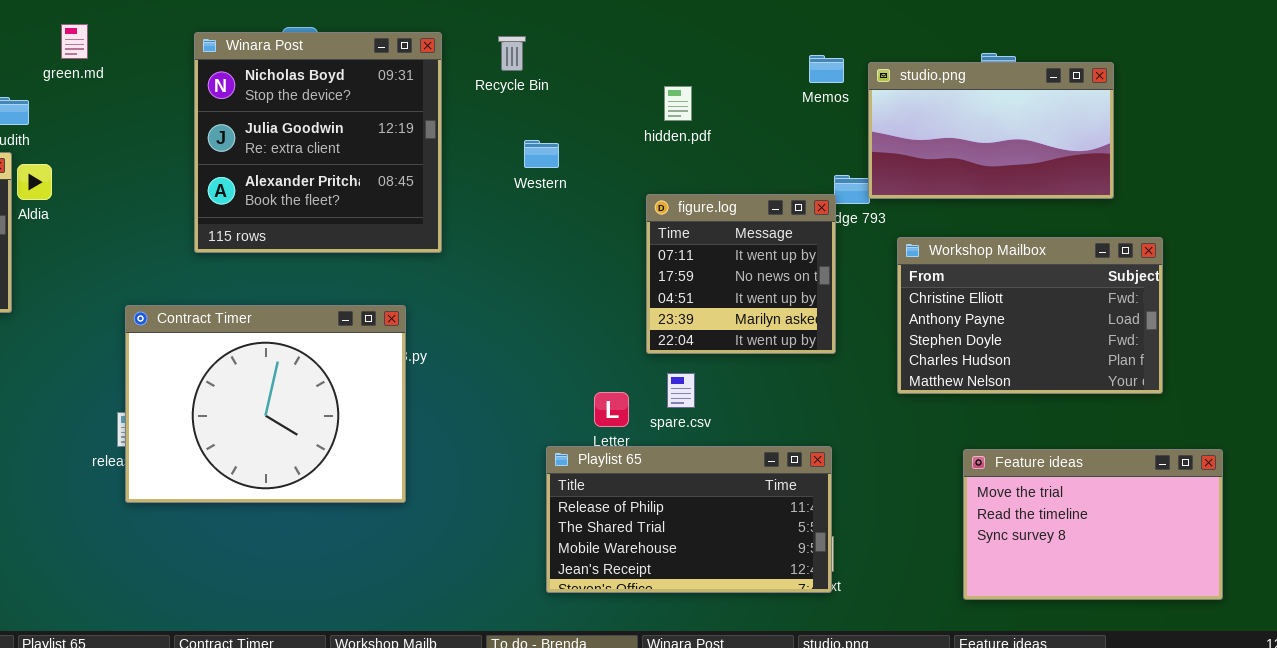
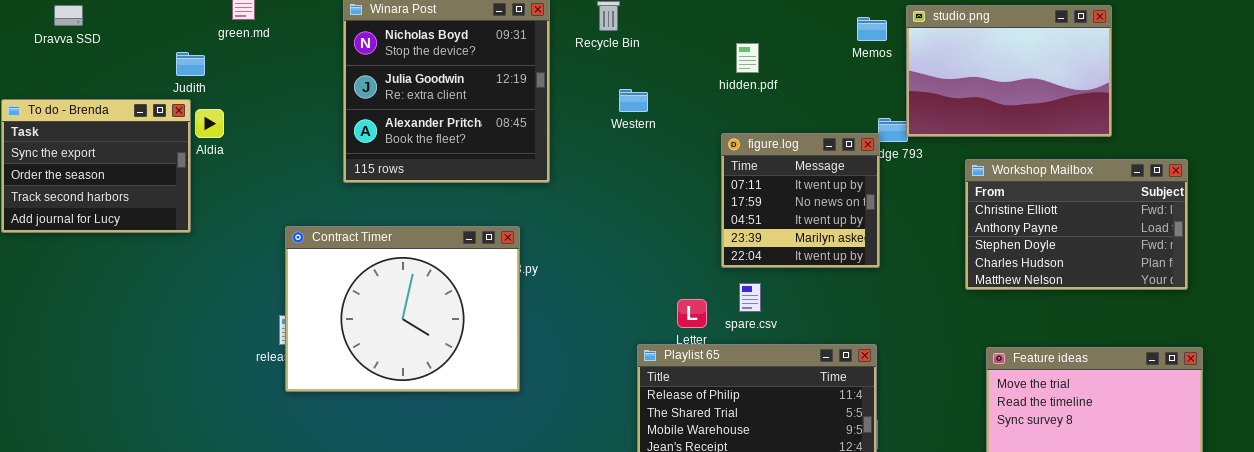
studio.png: [868,62,1114,199] -> [906,5,1112,137], resized
Workshop Mailbox: [897,237,1163,394] -> [965,159,1188,290], moved

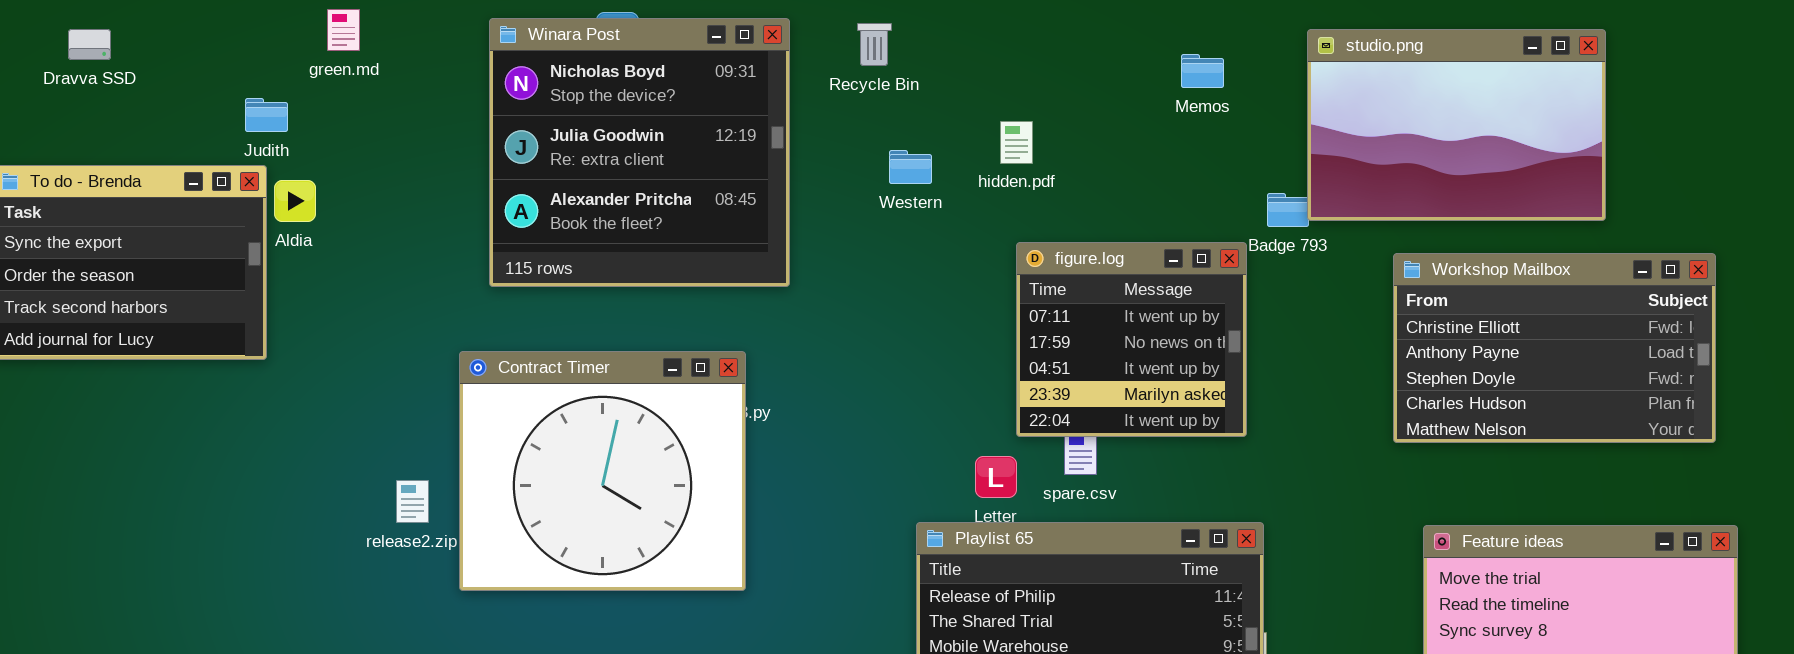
Memos: [857,17,887,41] -> [1181,54,1224,88], moved
hidden.pdf: [736,43,759,73] -> [1000,121,1033,164], moved
figure.log: [721,133,880,268] -> [1016,242,1247,437], moved
Contract Timer: [285,226,520,392] -> [459,351,746,591], resized

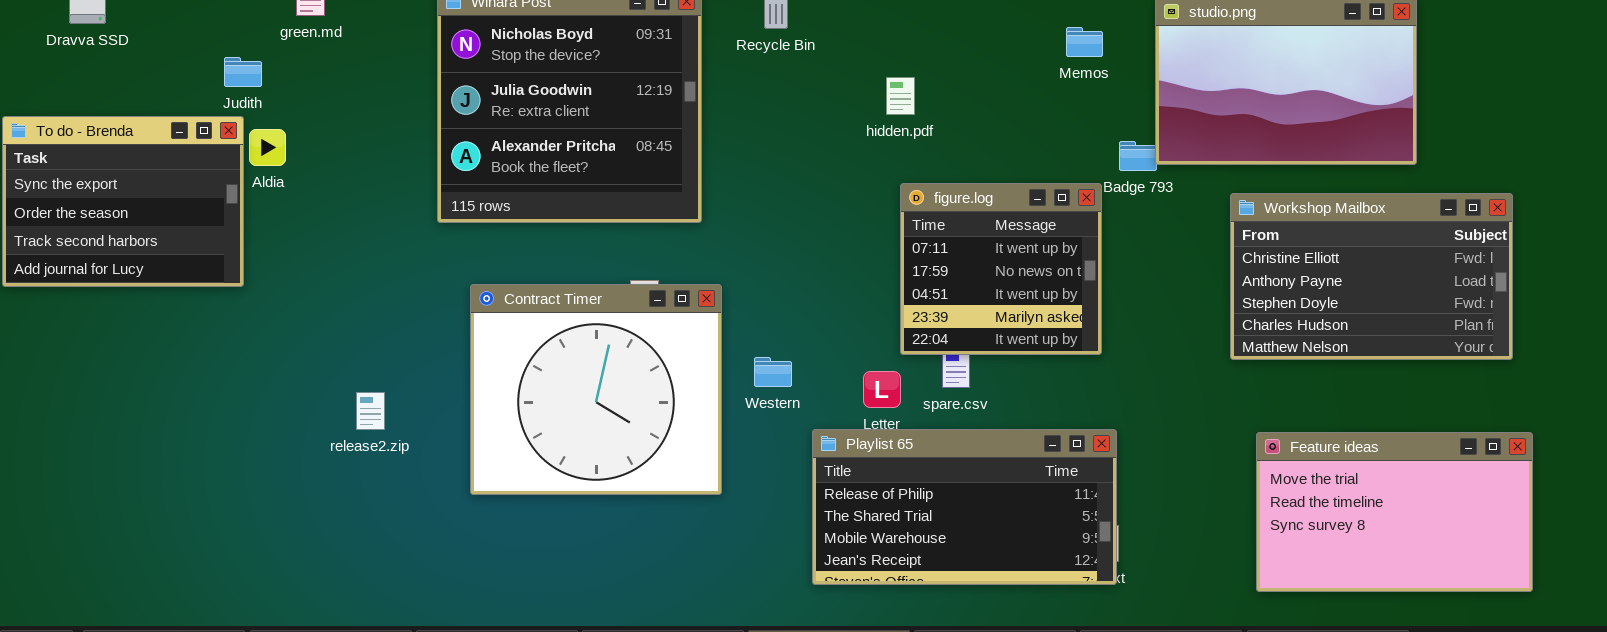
Memos: [1181,54,1224,88] -> [1066,27,1103,57], moved
Western: [889,150,932,184] -> [754,357,792,387], moved
Contract Timer: [459,351,746,591] -> [470,284,722,495], moved

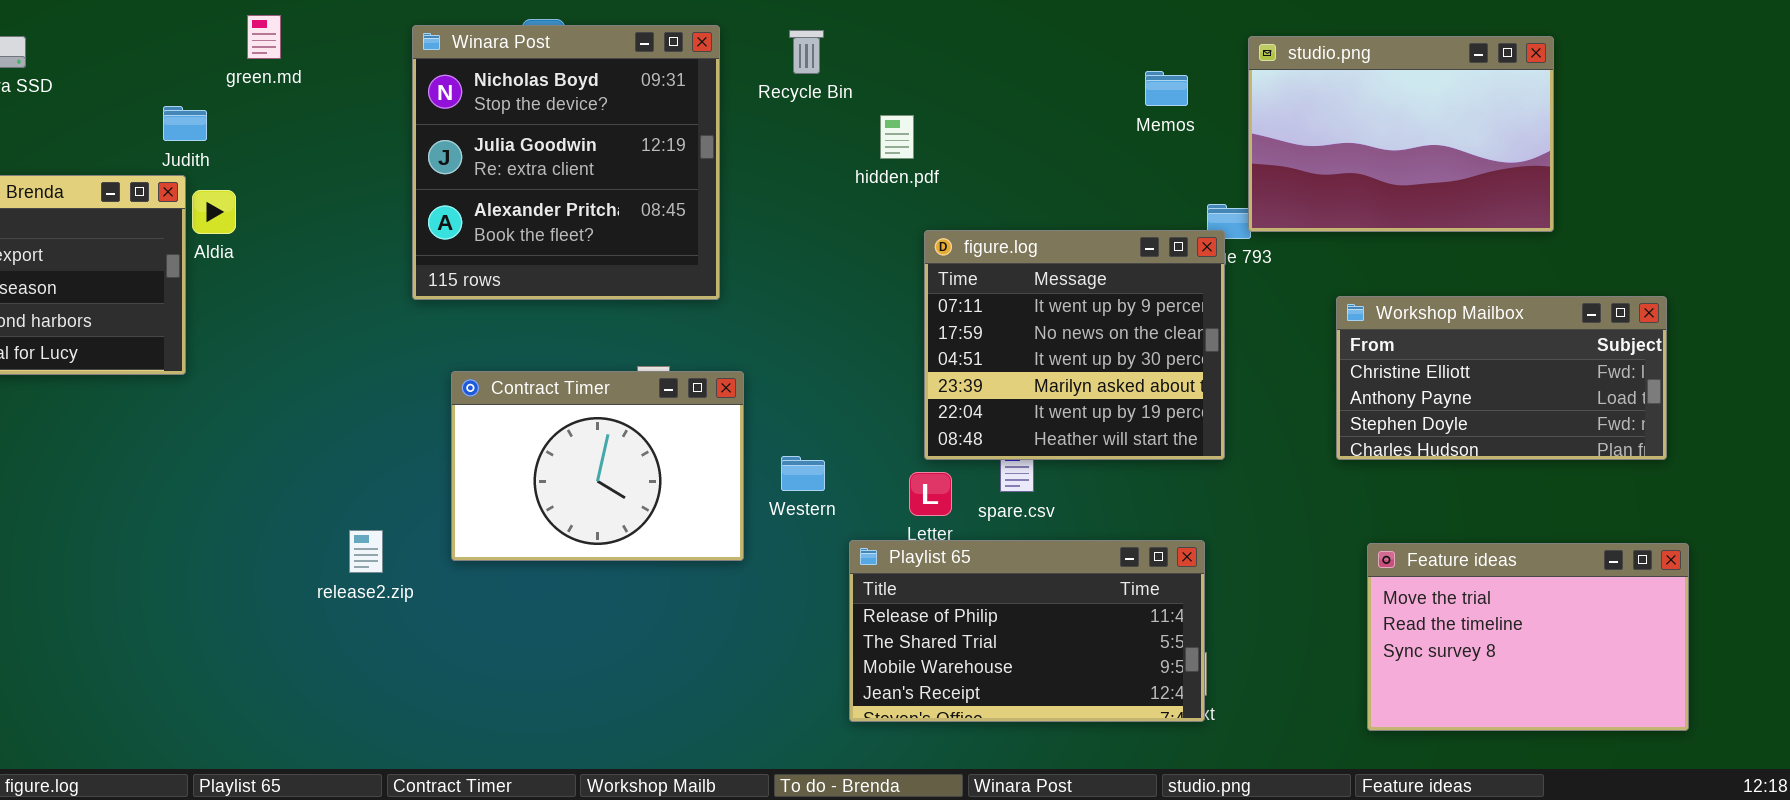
hidden.pdf: [886,77,915,115] -> [880,115,914,159], moved
figure.log: [900,183,1102,355] -> [924,230,1225,460], moved, resized
Workshop Mailbox: [1230,193,1513,360] -> [1336,296,1667,460], resized
Contract Timer: [470,284,722,495] -> [451,371,744,561], resized
release2.zip: [356,392,385,430] -> [349,530,383,573], moved

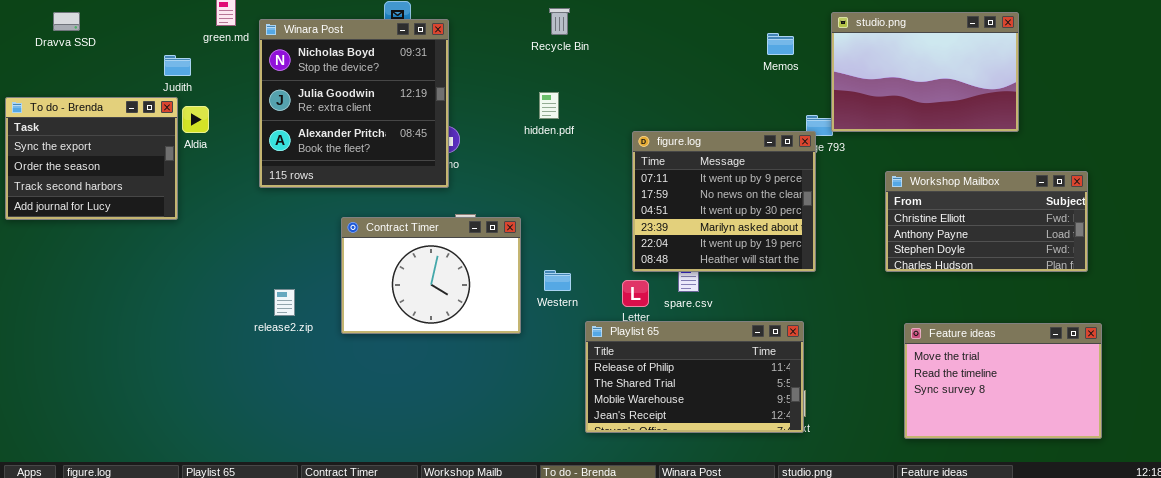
Winara Post: [412,25,720,300] -> [259,19,449,188], moved
hidden.pdf: [880,115,914,159] -> [539,92,559,119], moved
release2.zip: [349,530,383,573] -> [274,289,295,316], moved

